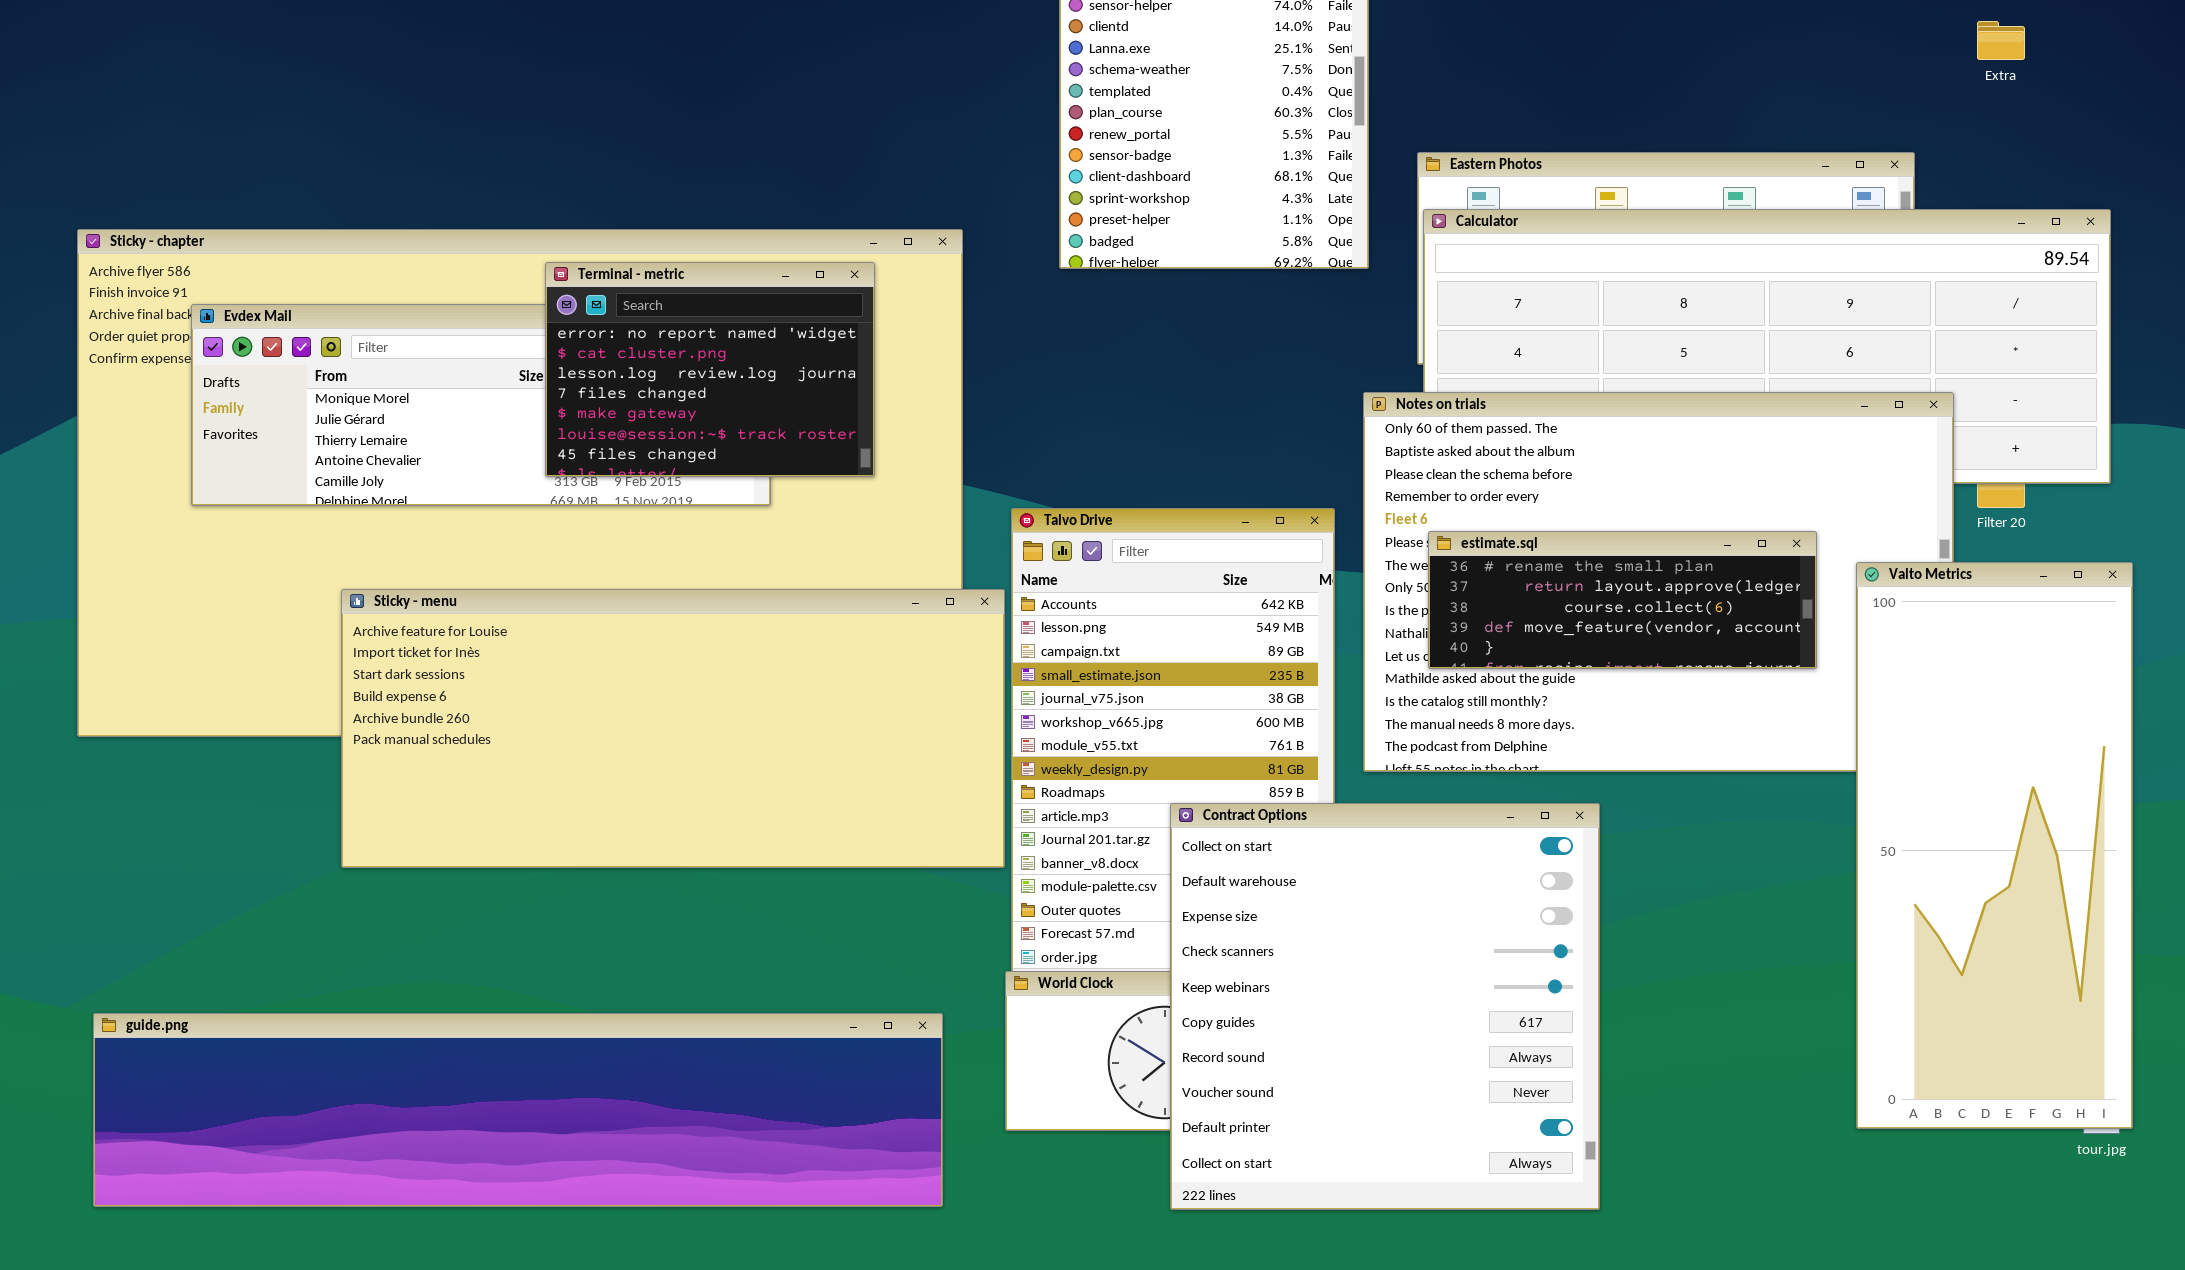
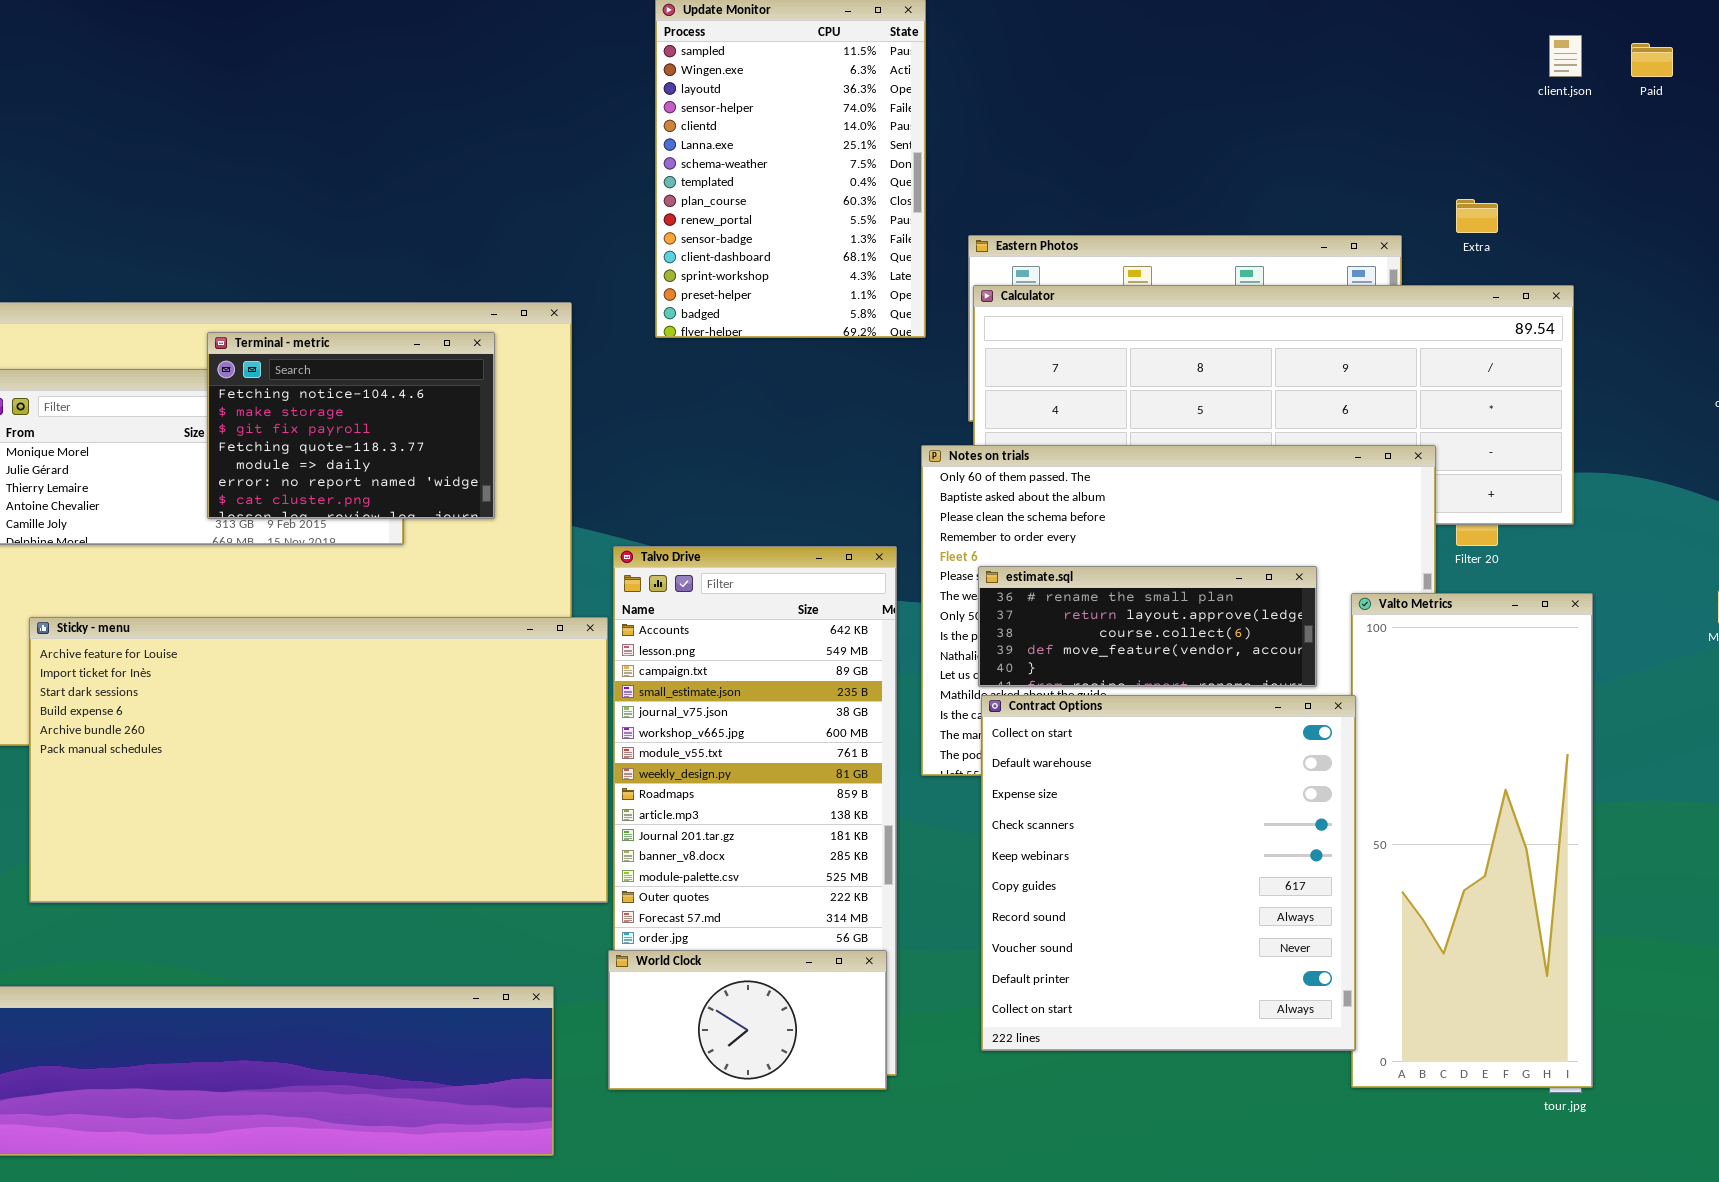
Extra: [1977,21,2025,60] -> [1456,199,1498,233], moved
Terminal - metric: [545,262,875,477] -> [207,332,495,519], scrolled up 5 rows
Sticky - menu: [341,589,1005,868] -> [29,617,608,903], resized
Contract Options: [1170,803,1600,1210] -> [981,695,1356,1051], moved

